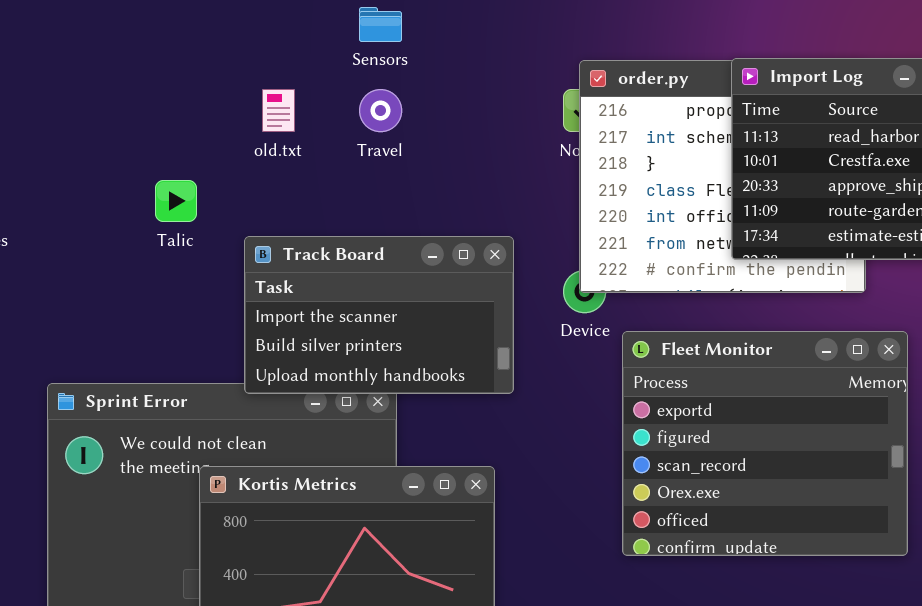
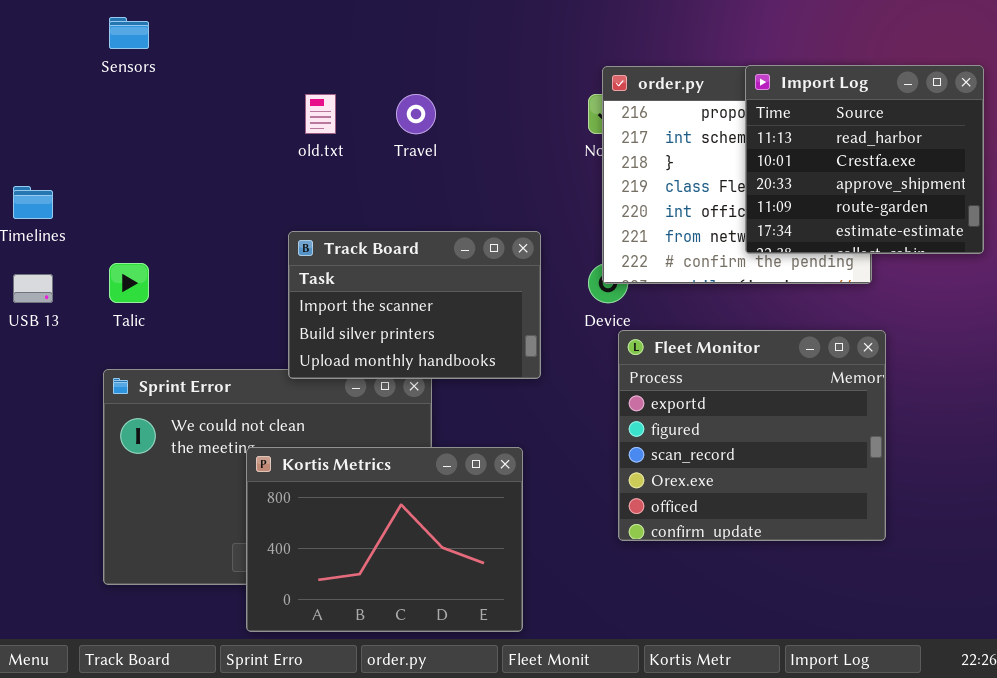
Sensors: [359,7,402,42] -> [109,17,149,49], moved
Talic: [155,180,197,222] -> [109,263,149,303], moved
Fleet Monitor: [622,331,908,556] -> [618,330,886,541], moved

